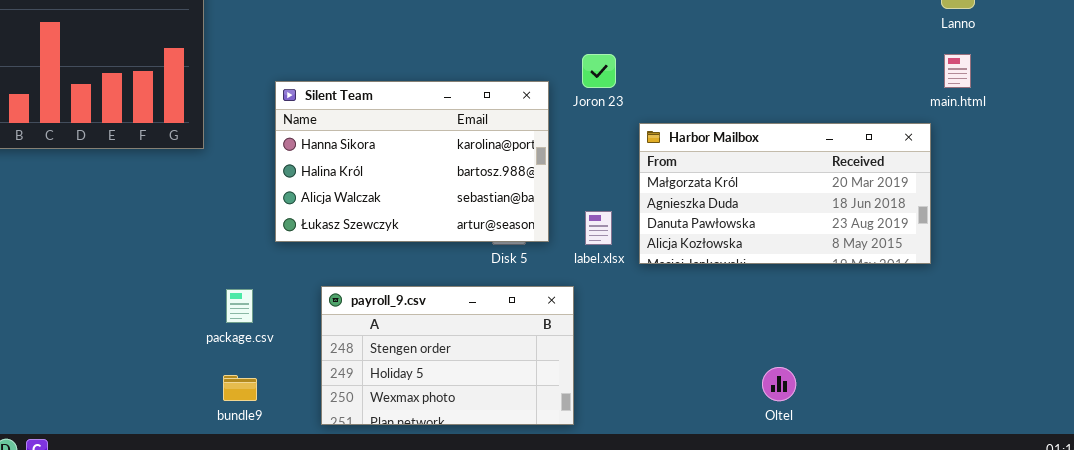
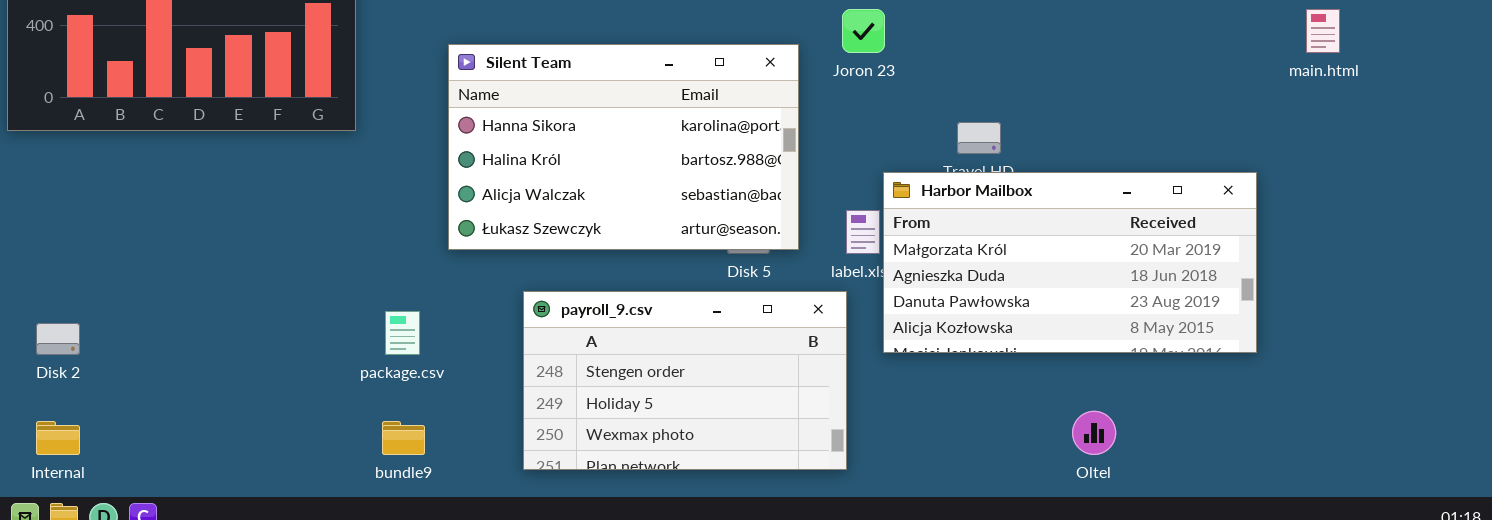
Harbor Mailbox: [639,123,931,264] -> [883,172,1257,353], moved
payroll_9.csv: [321,286,574,425] -> [523,291,847,470], moved

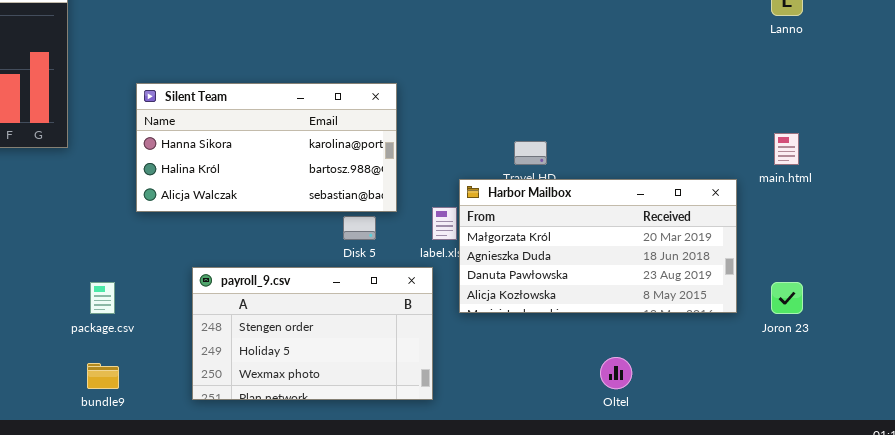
Joron 23: [842,9,885,53] -> [771,282,803,314], moved
main.html: [1306,9,1340,53] -> [774,133,799,165], moved
Silent Team: [448,44,799,250] -> [136,83,397,212], resized

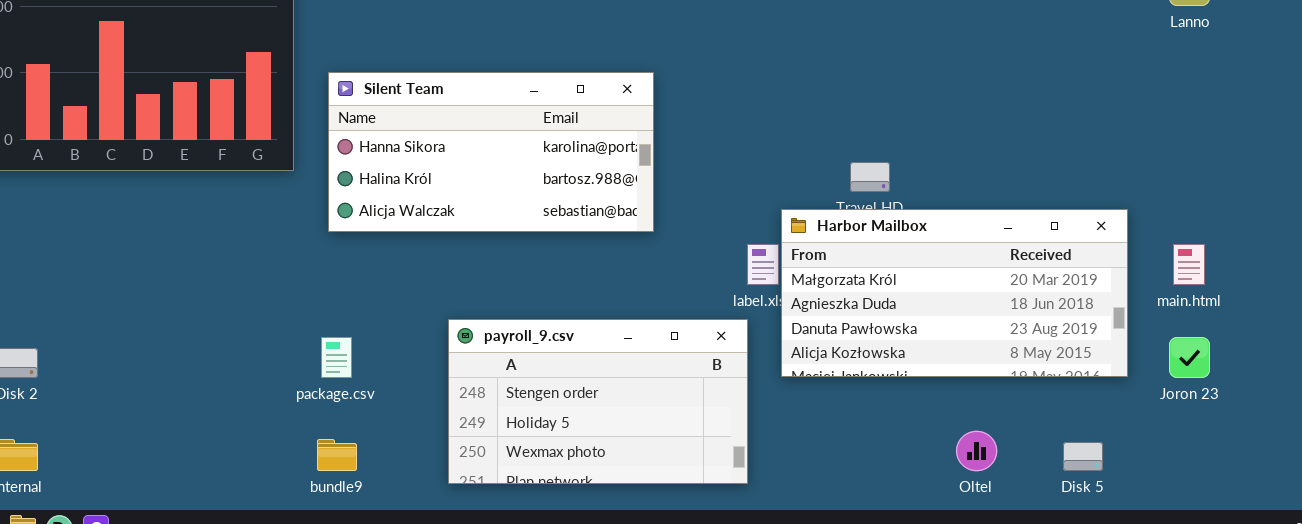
Silent Team: [136,83,397,212] -> [328,72,654,232], moved
main.html: [774,133,799,165] -> [1173,244,1205,285], moved
Disk 5: [343,216,376,240] -> [1063,442,1103,471], moved

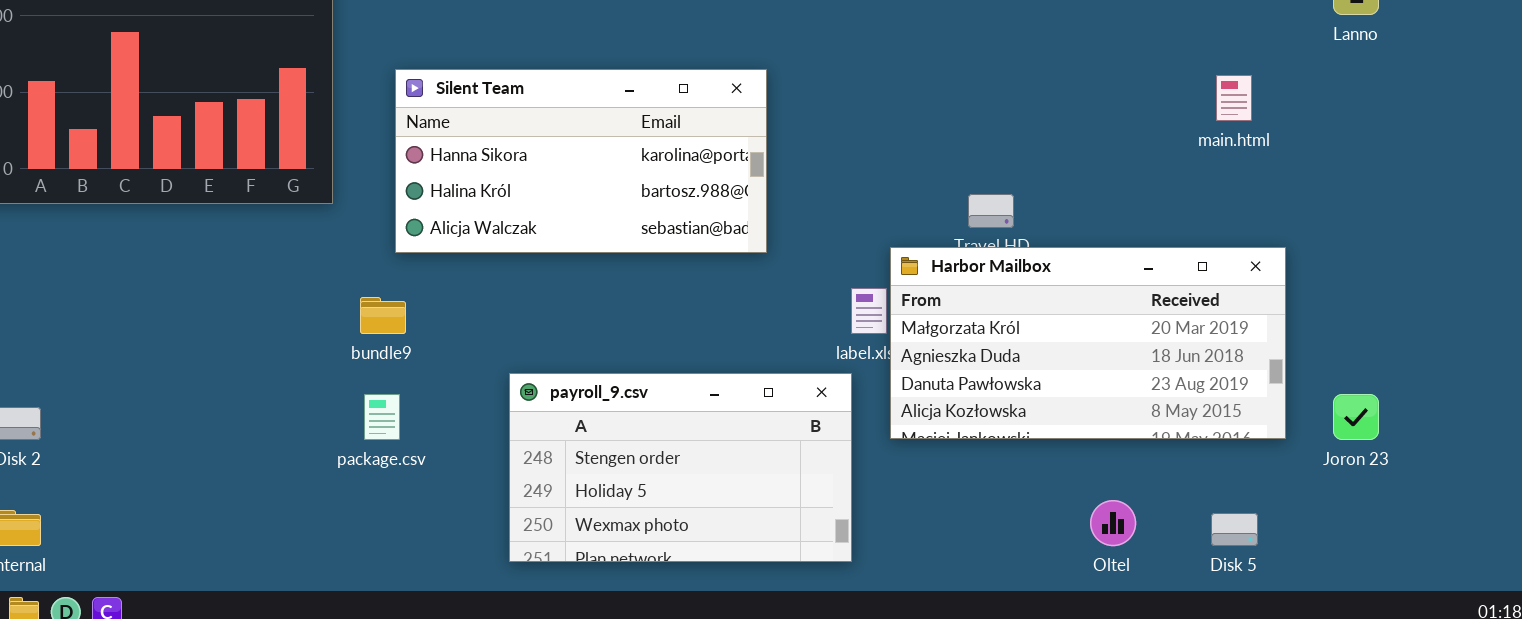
Silent Team: [328,72,654,232] -> [395,69,767,253], moved
main.html: [1173,244,1205,285] -> [1216,75,1252,121], moved
bundle9: [317,439,357,471] -> [360,297,406,334], moved

